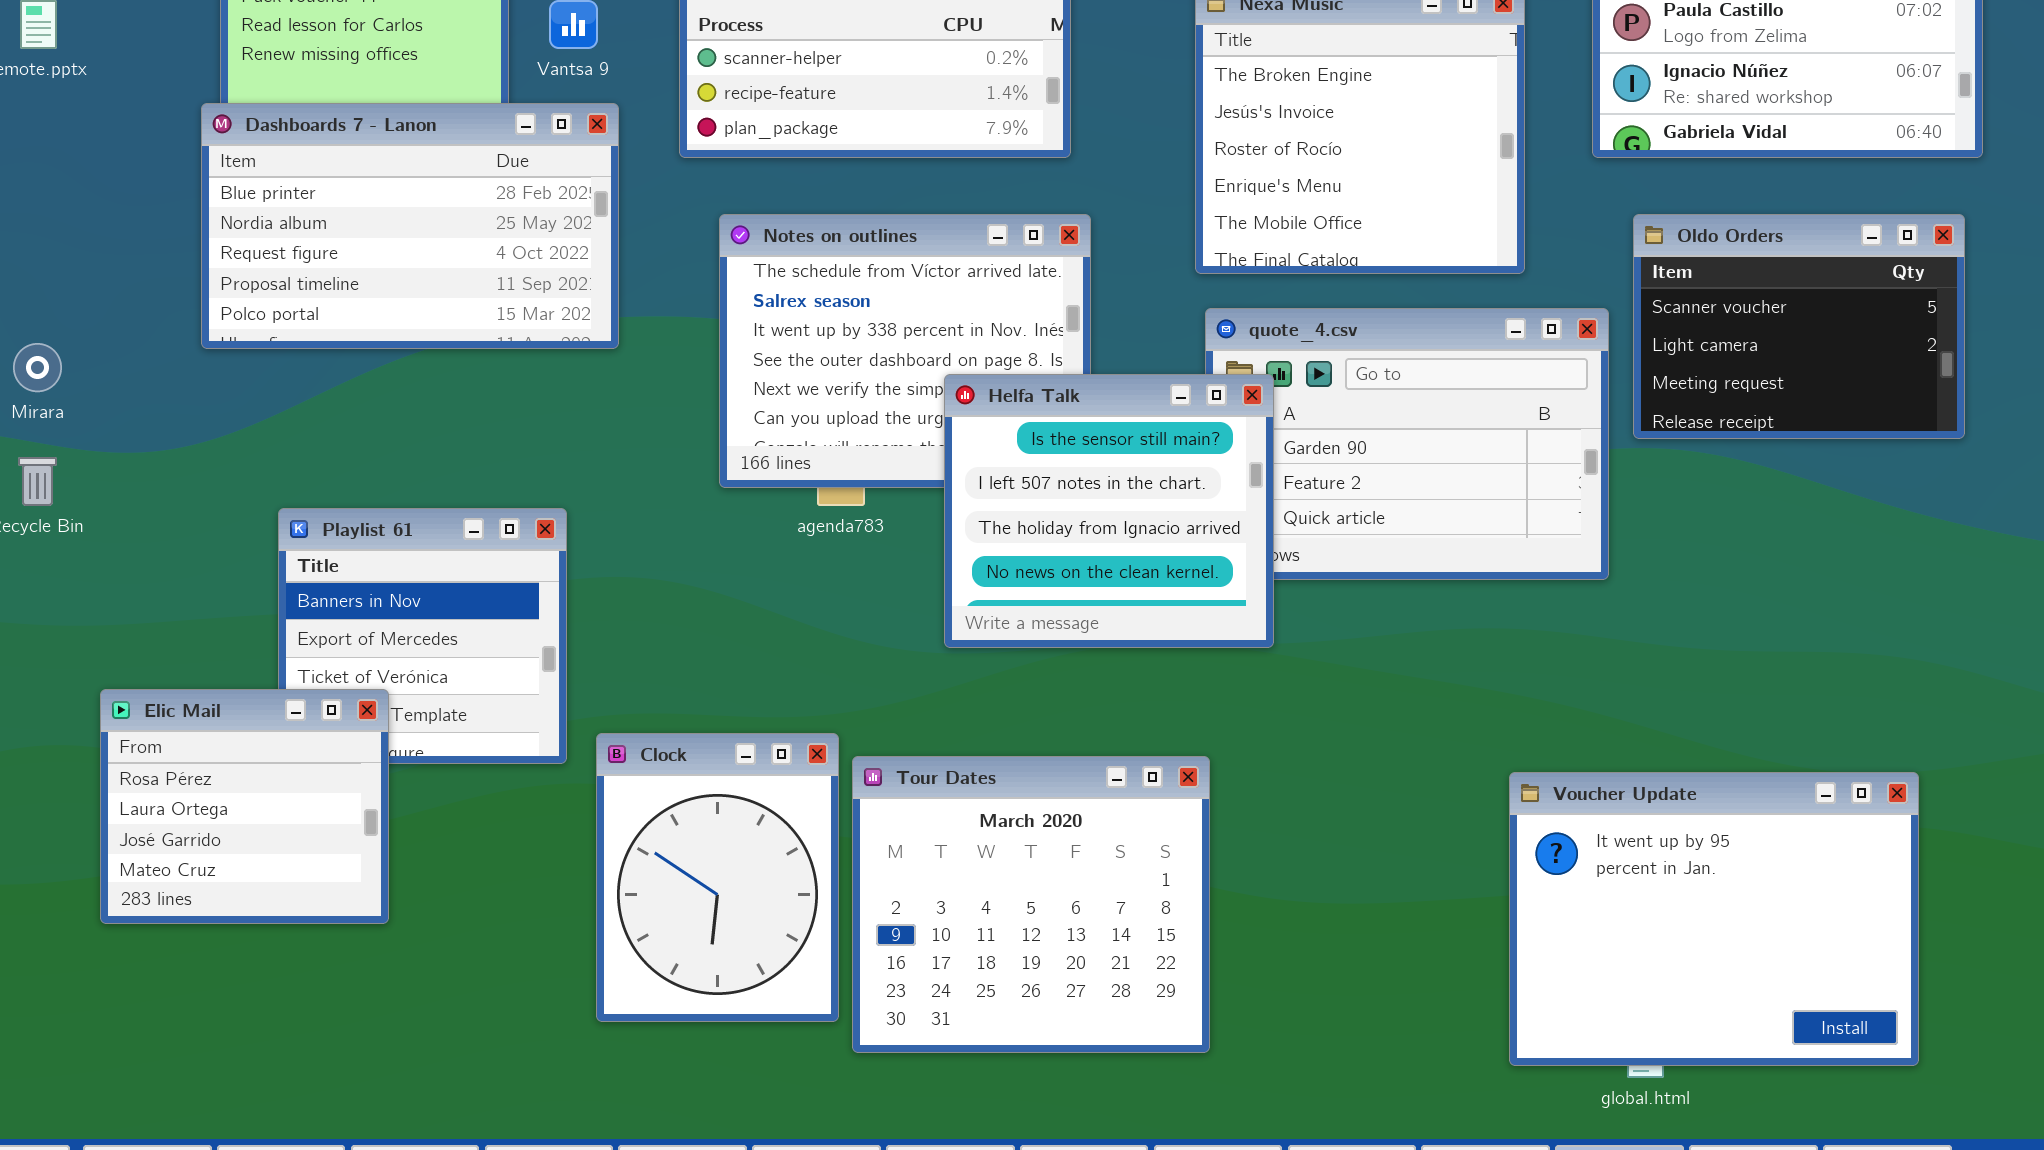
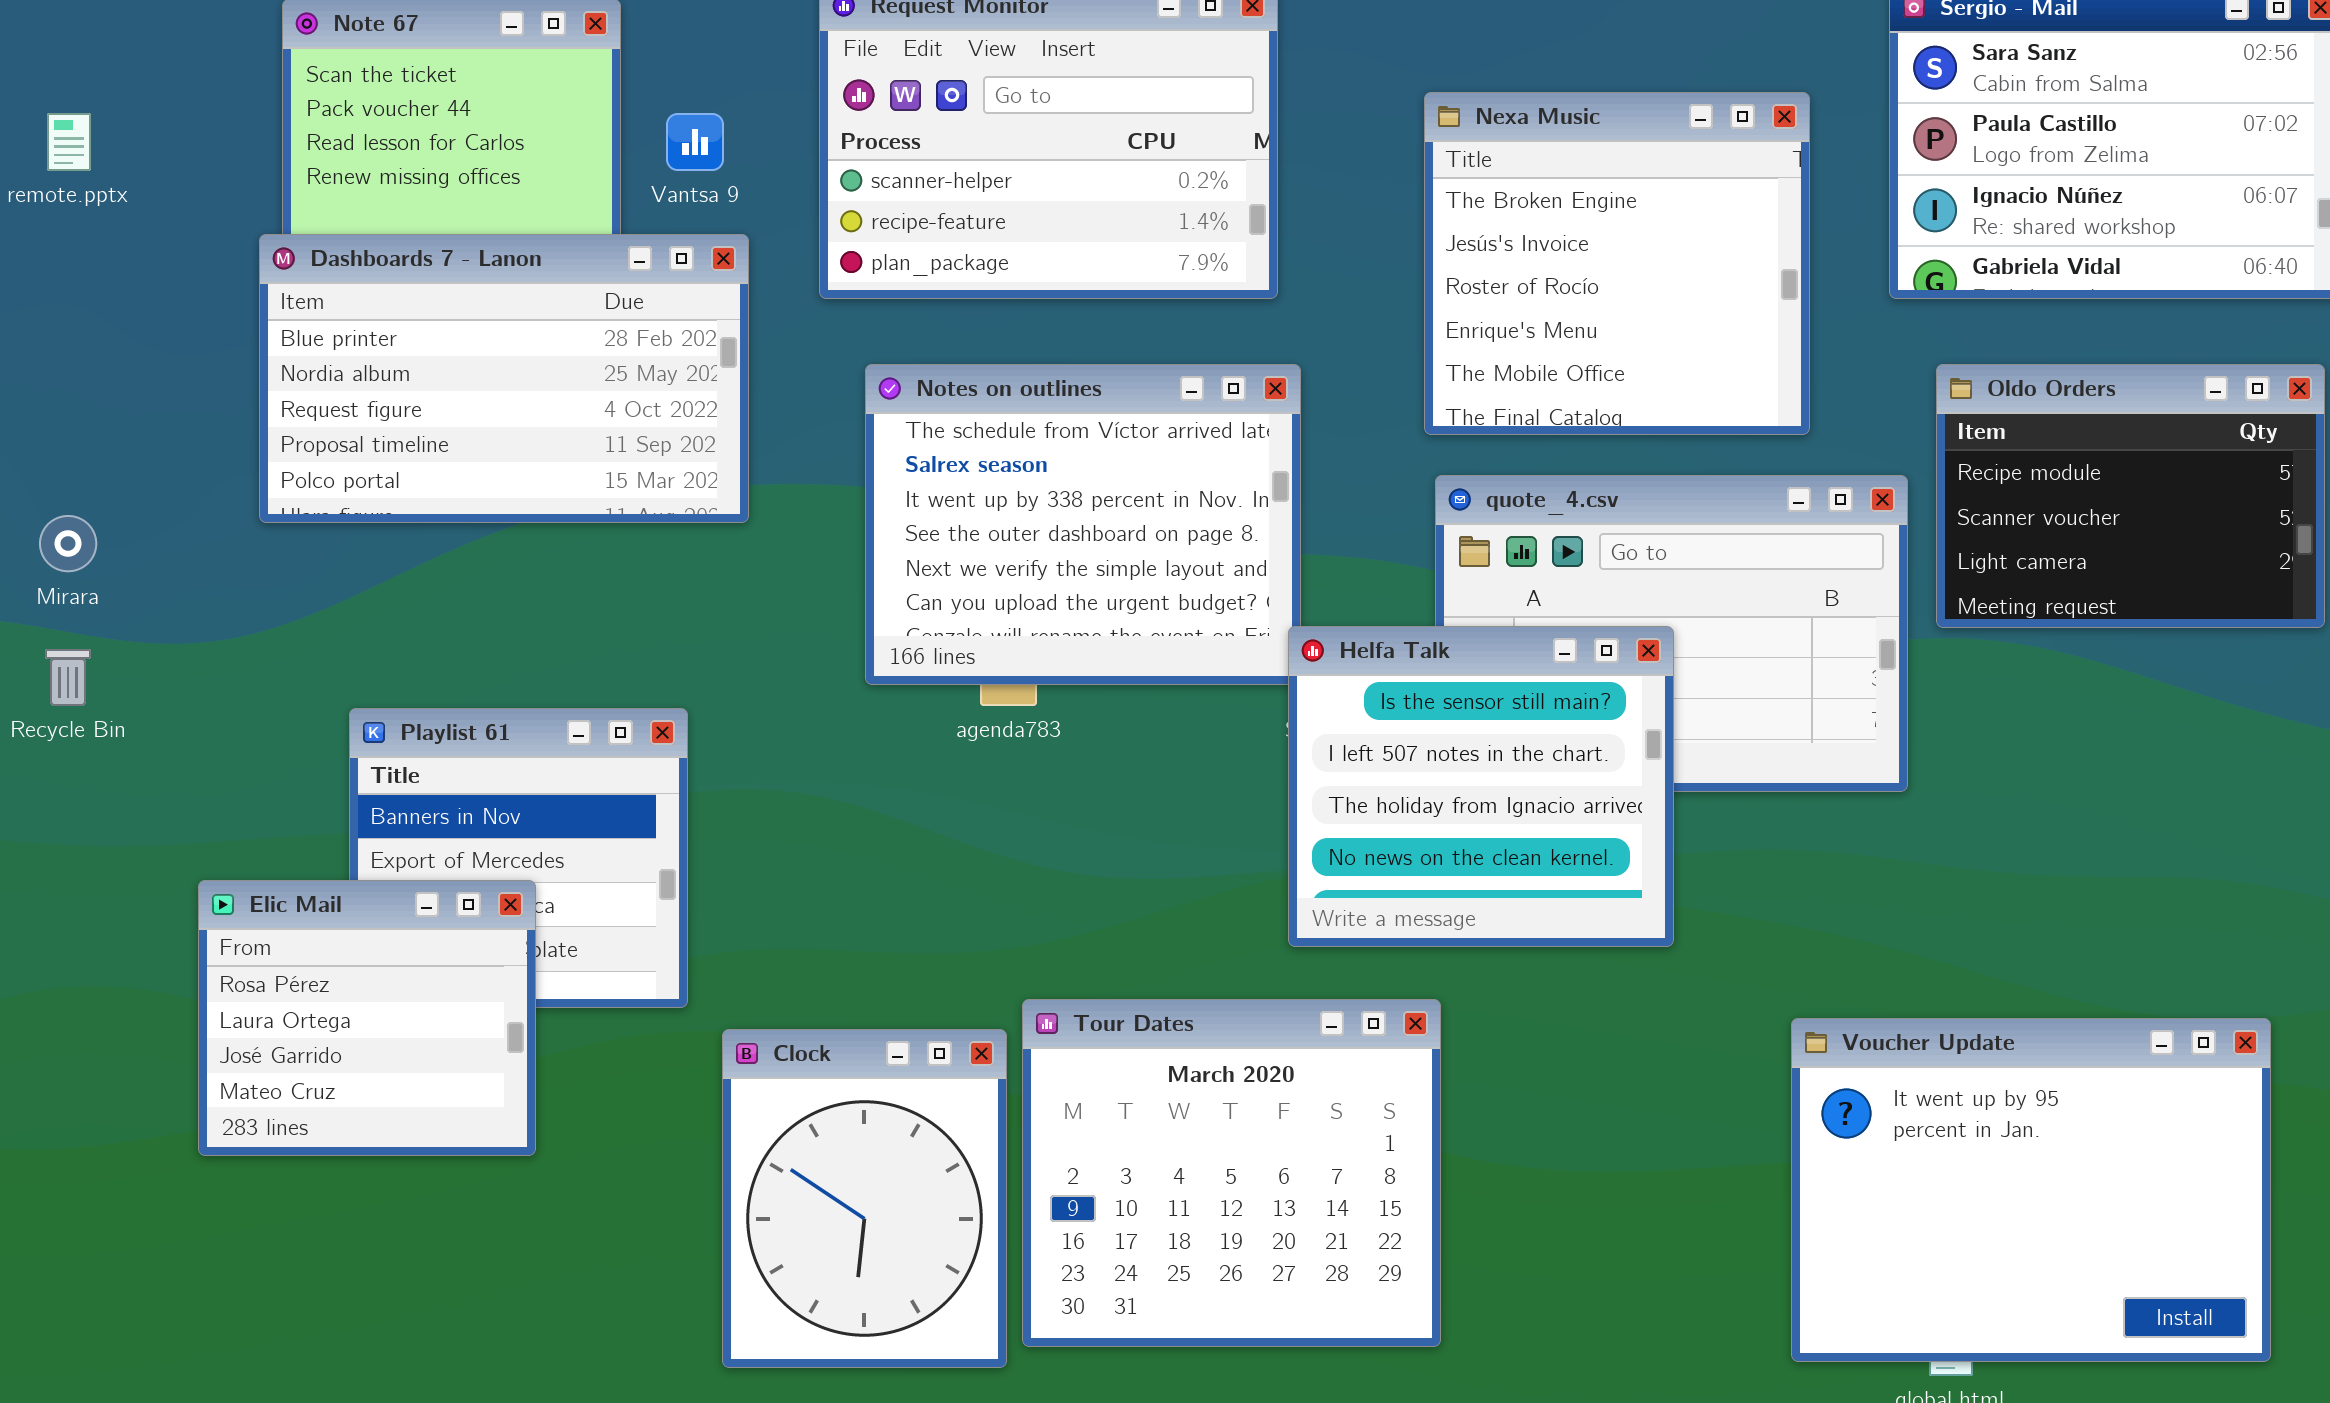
Oldo Orders: [1633,214,1965,439] -> [1936,364,2325,628], scrolled up 1 row
Helfa Talk: [944,374,1274,648] -> [1288,626,1674,947], moved
Elic Mail: [100,689,389,924] -> [198,880,536,1156], moved
Clock: [596,733,839,1022] -> [722,1029,1007,1368], moved

